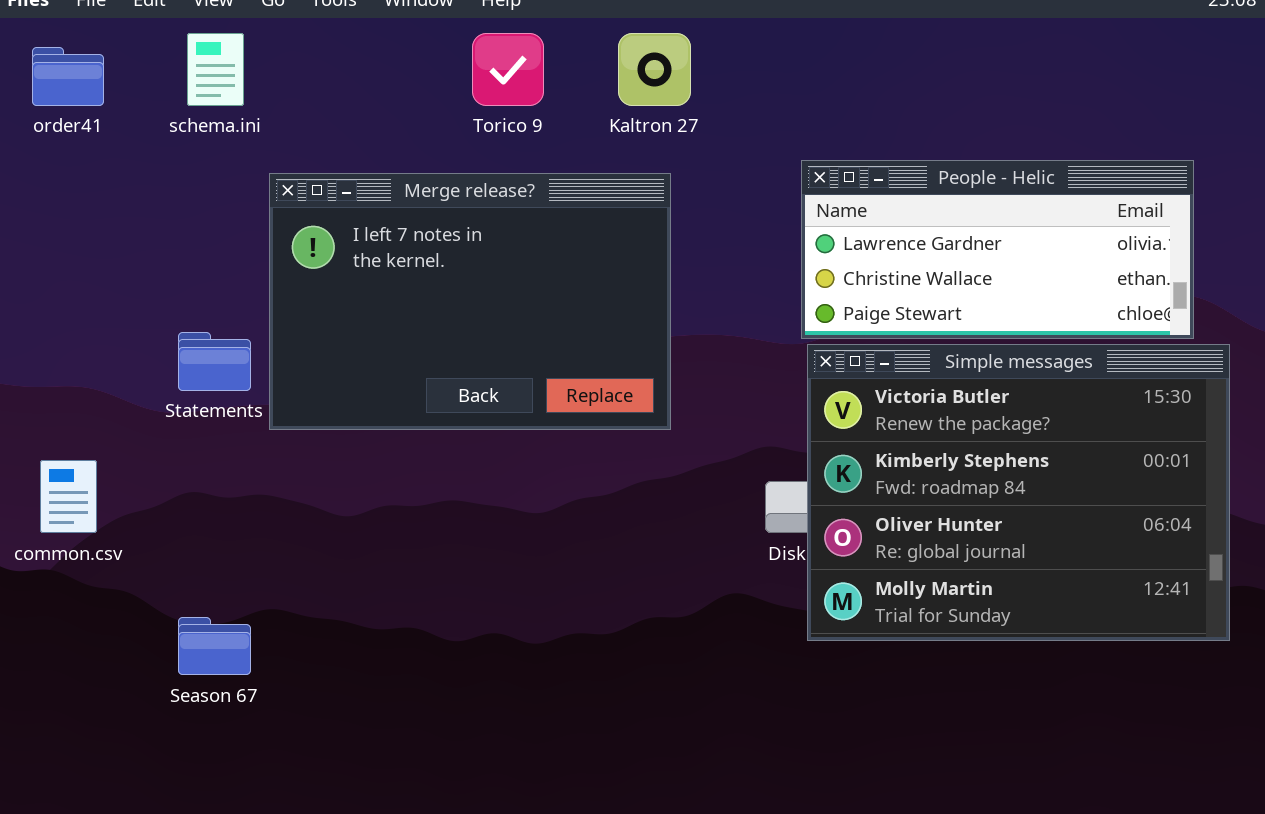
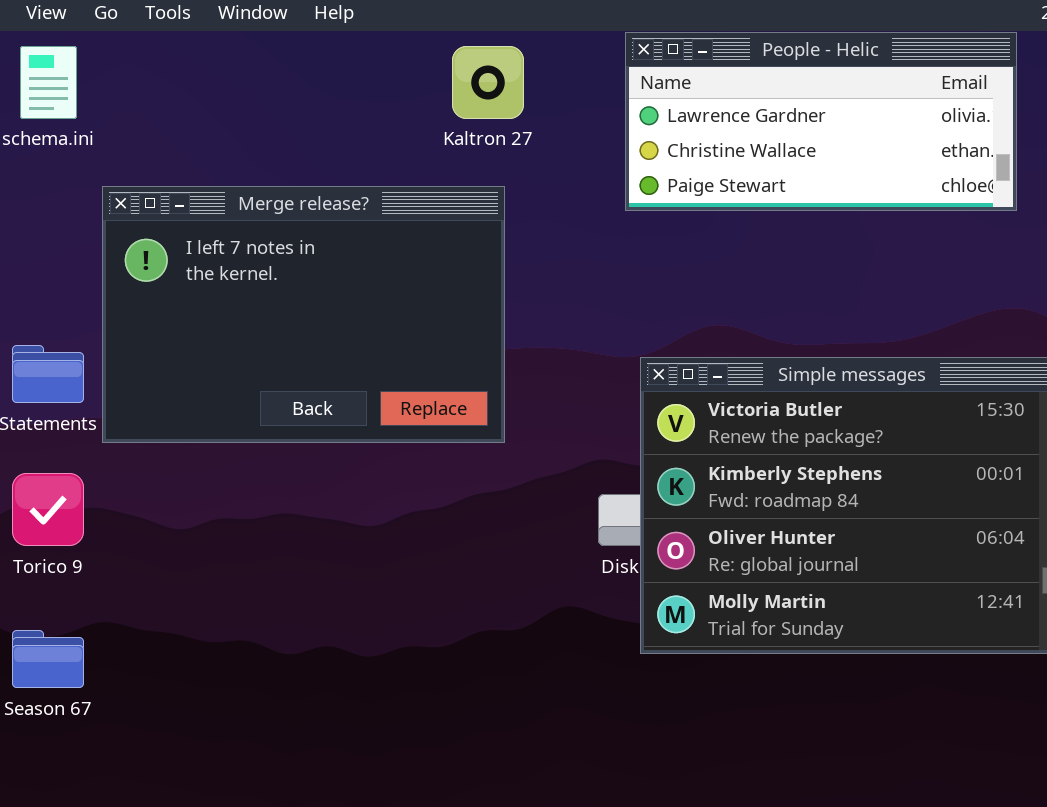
Torico 9: [472,33,544,106] -> [12,473,84,546], moved
People - Helic: [801,160,1194,339] -> [625,32,1017,211], moved

